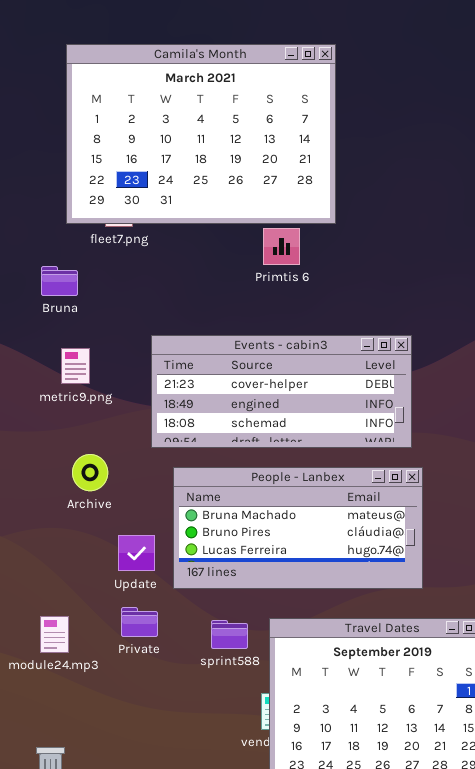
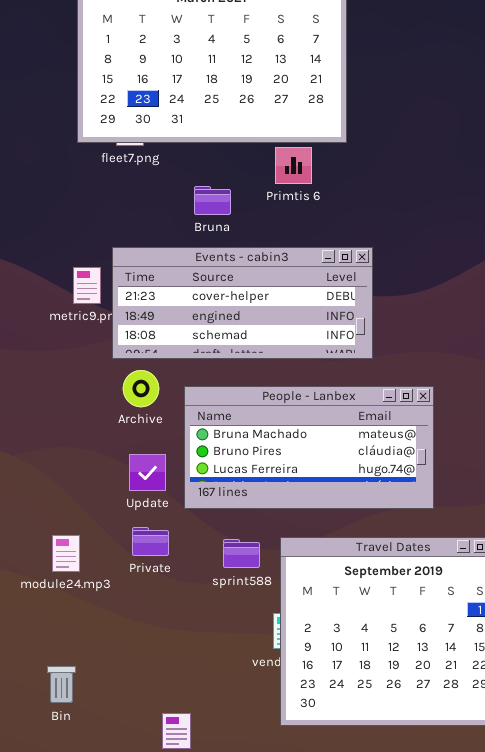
Bruna: [41,266,78,296] -> [194,186,231,215], moved
Events - cabin3: [151,335,412,448] -> [112,247,373,359], moved
Archive: [72,454,108,491] -> [123,370,159,407], moved

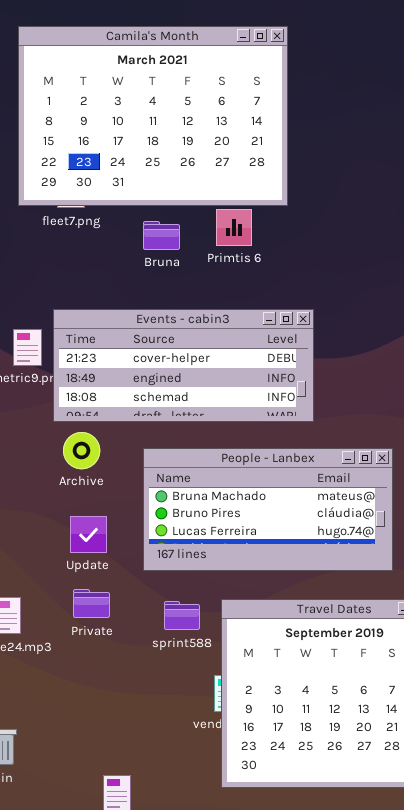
Bruna: [194,186,231,215] -> [143,221,180,250], moved
People - Lanbex: [184,386,434,509] -> [143,448,393,571], moved

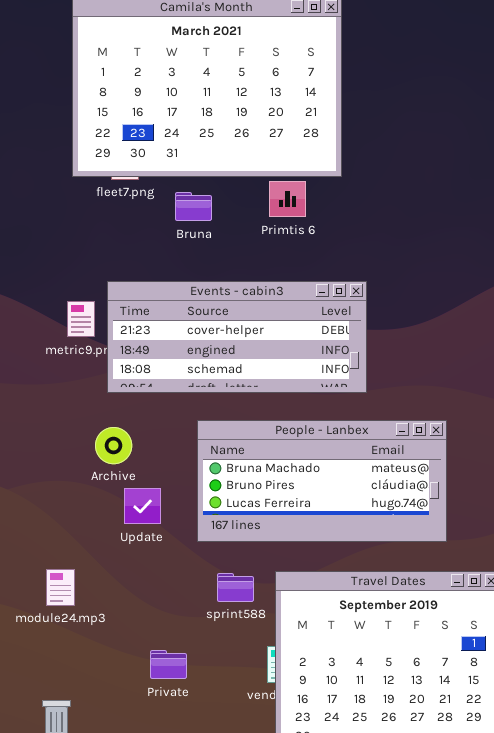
Bruna: [143,221,180,250] -> [175,192,212,221], moved
Archive: [63,432,100,469] -> [95,427,132,464], moved
Private: [73,589,110,618] -> [150,650,187,679], moved

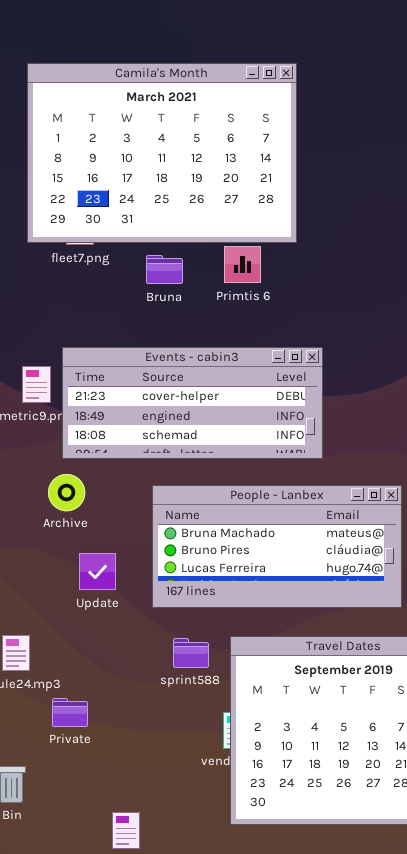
Bruna: [175,192,212,221] -> [146,255,183,284], moved
Archive: [95,427,132,464] -> [48,474,85,511], moved
Private: [150,650,187,679] -> [52,698,88,727], moved

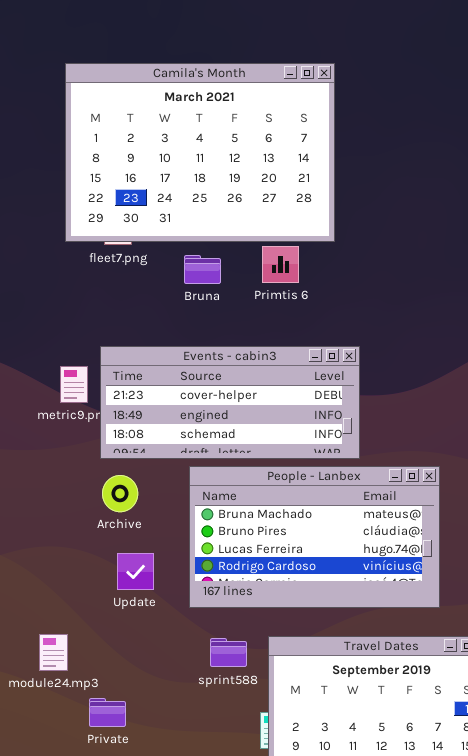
Archive: [48,474,85,511] -> [102,475,138,512], moved
People - Lanbex: [152,485,402,608] -> [189,466,440,608], resized

